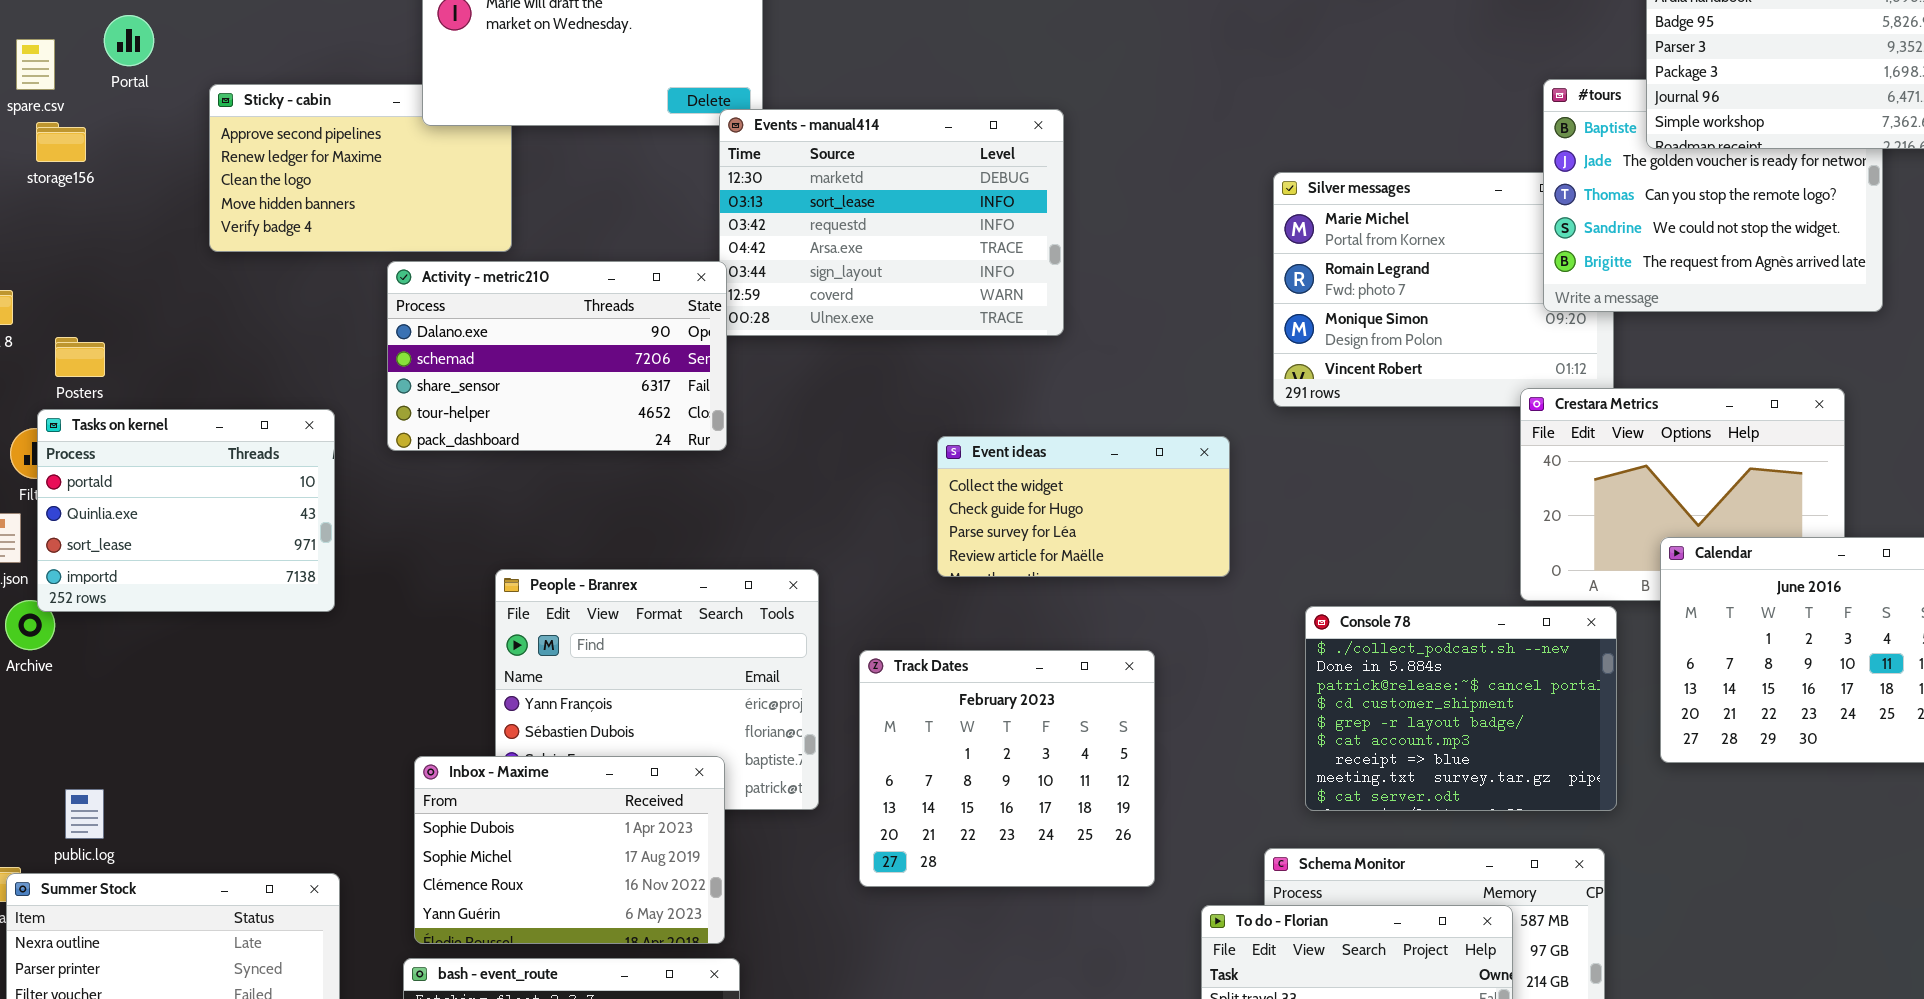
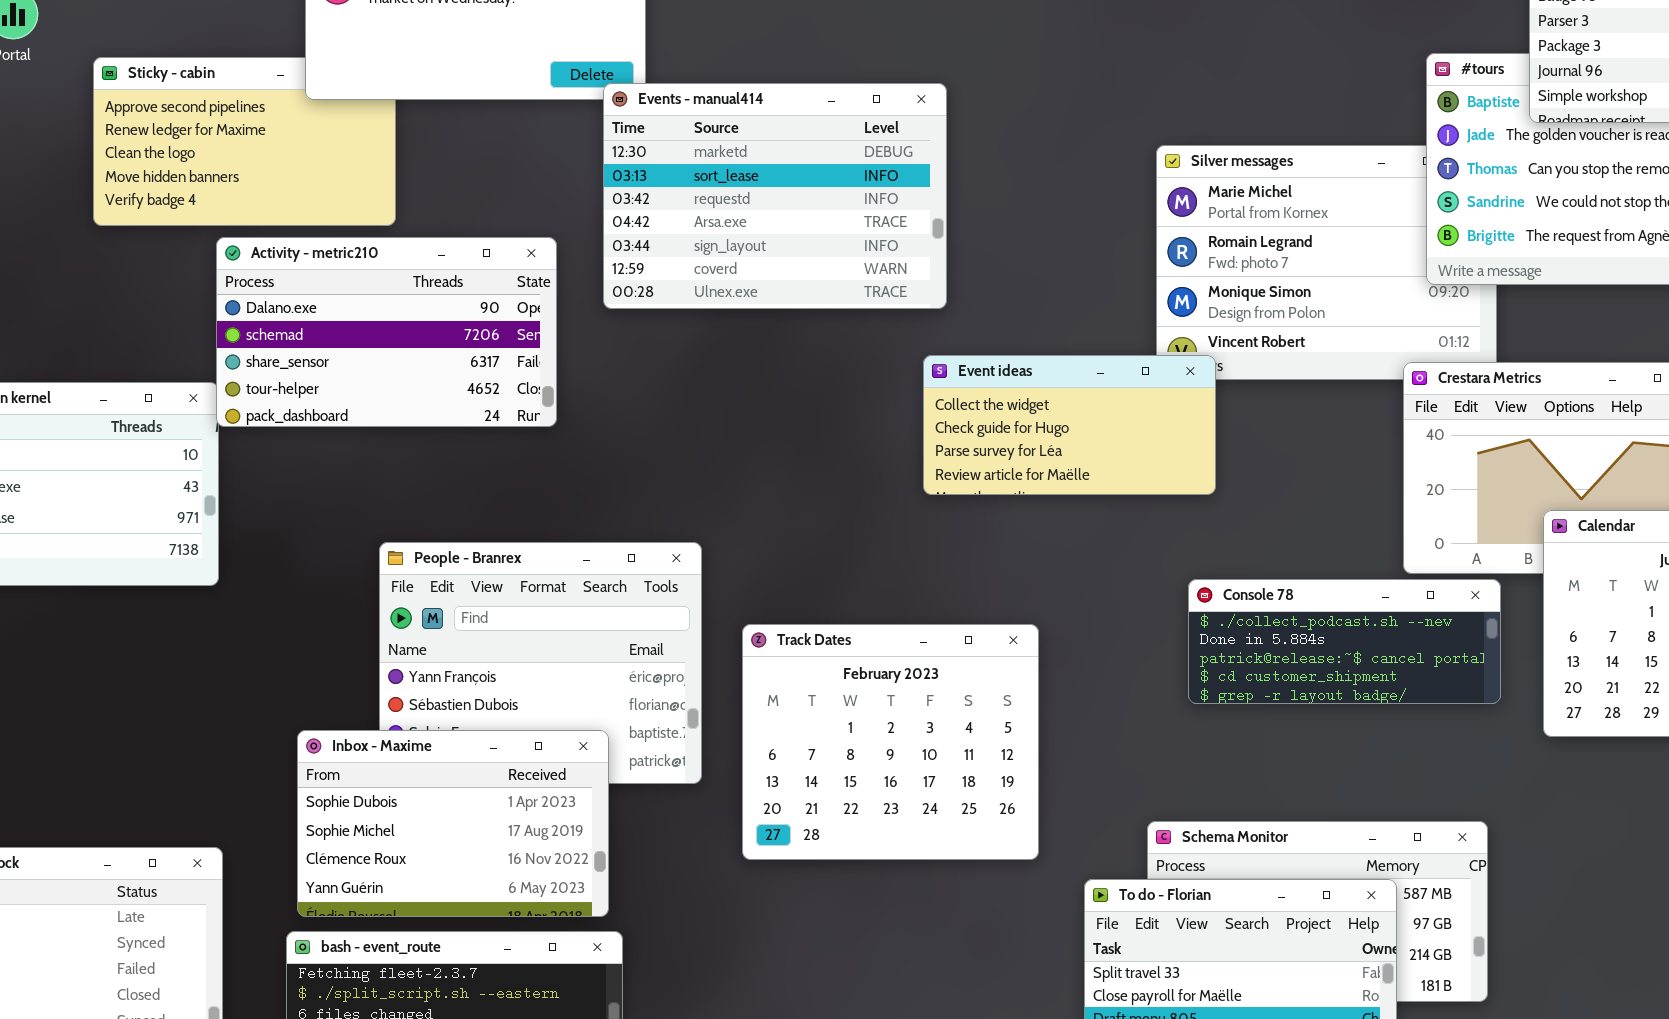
Activity - metric210: [387,261,727,451] -> [216,237,557,427], moved
Event ideas: [937,436,1230,577] -> [923,355,1216,495], moved
Console 78: [1305,606,1617,811] -> [1188,579,1501,704], resized

